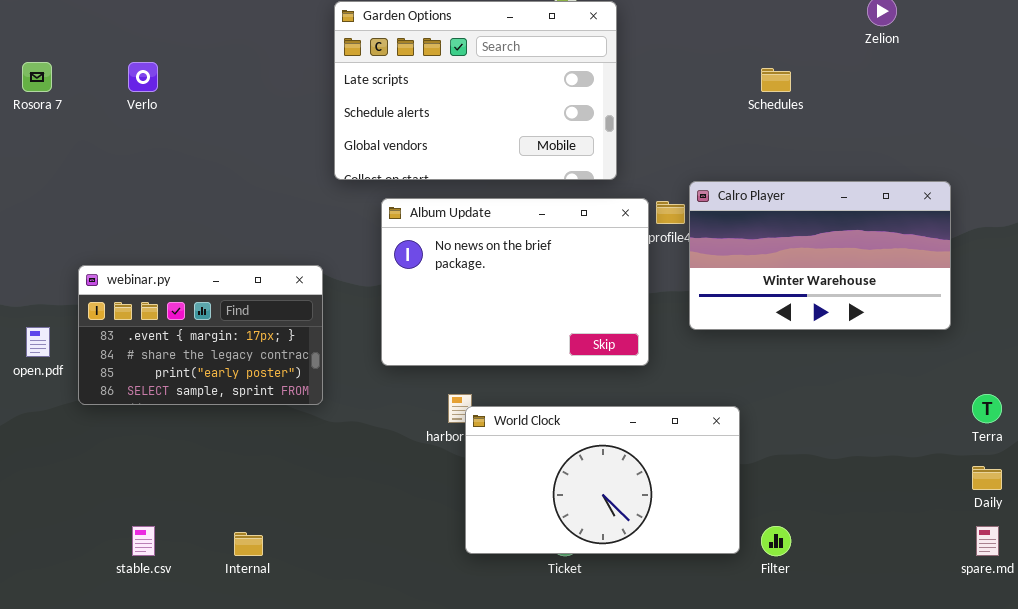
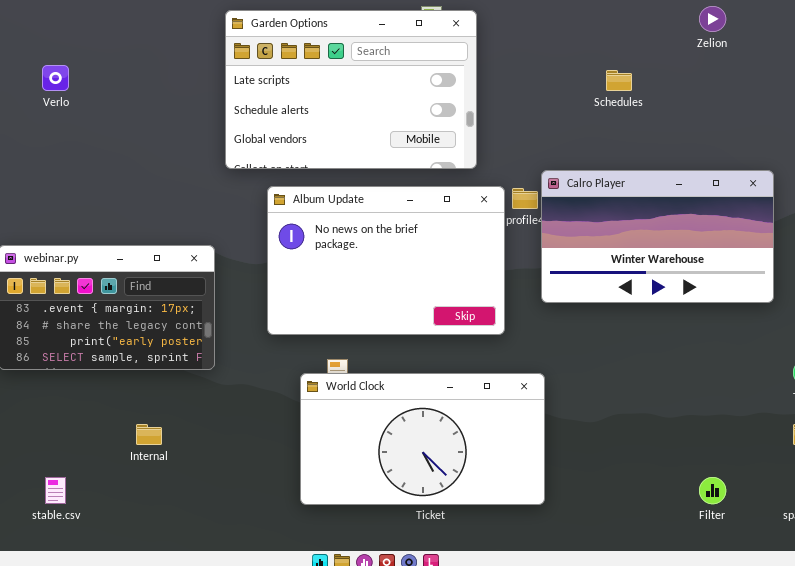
World Clock: [465,406,740,554] -> [300,373,545,505], moved
Filter: [761,526,791,556] -> [699,477,726,504], moved
Internal: [234,532,263,556] -> [136,424,162,445], moved

